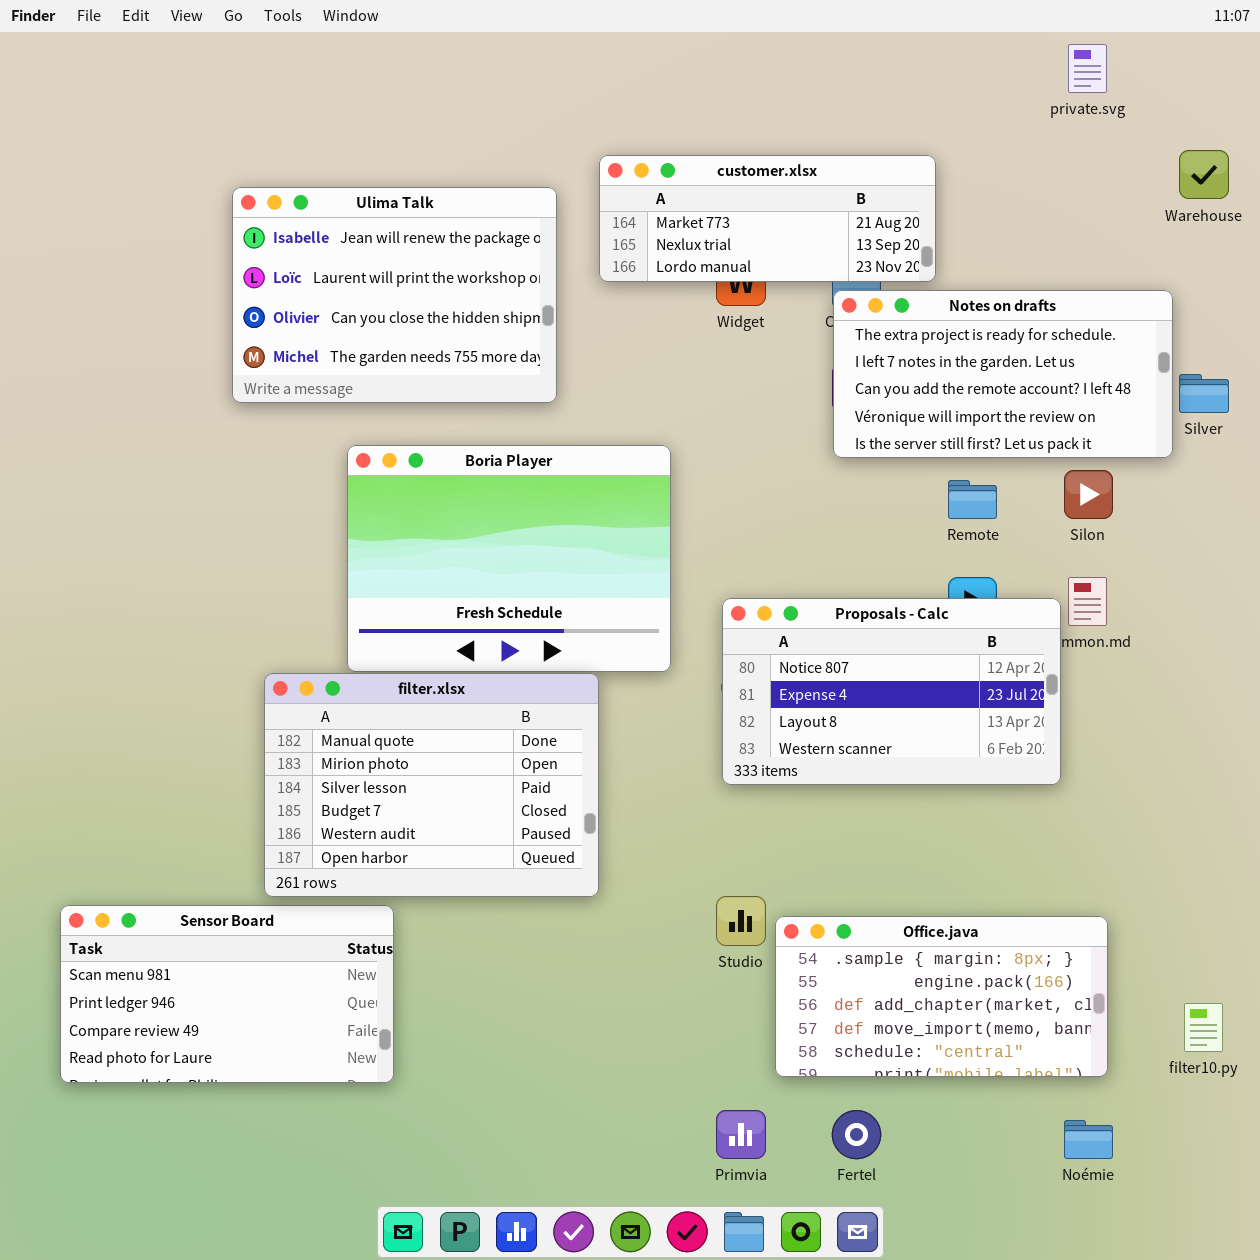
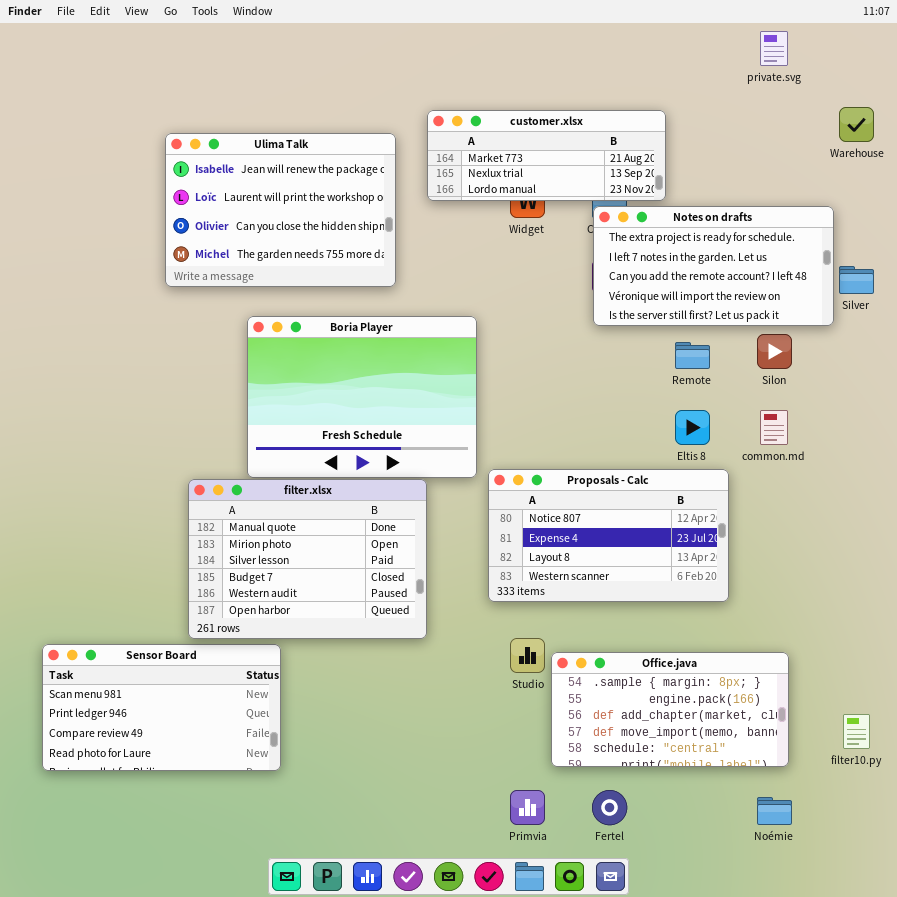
Proposals - Calc: [722,598,1061,785] -> [488,469,729,602], moved

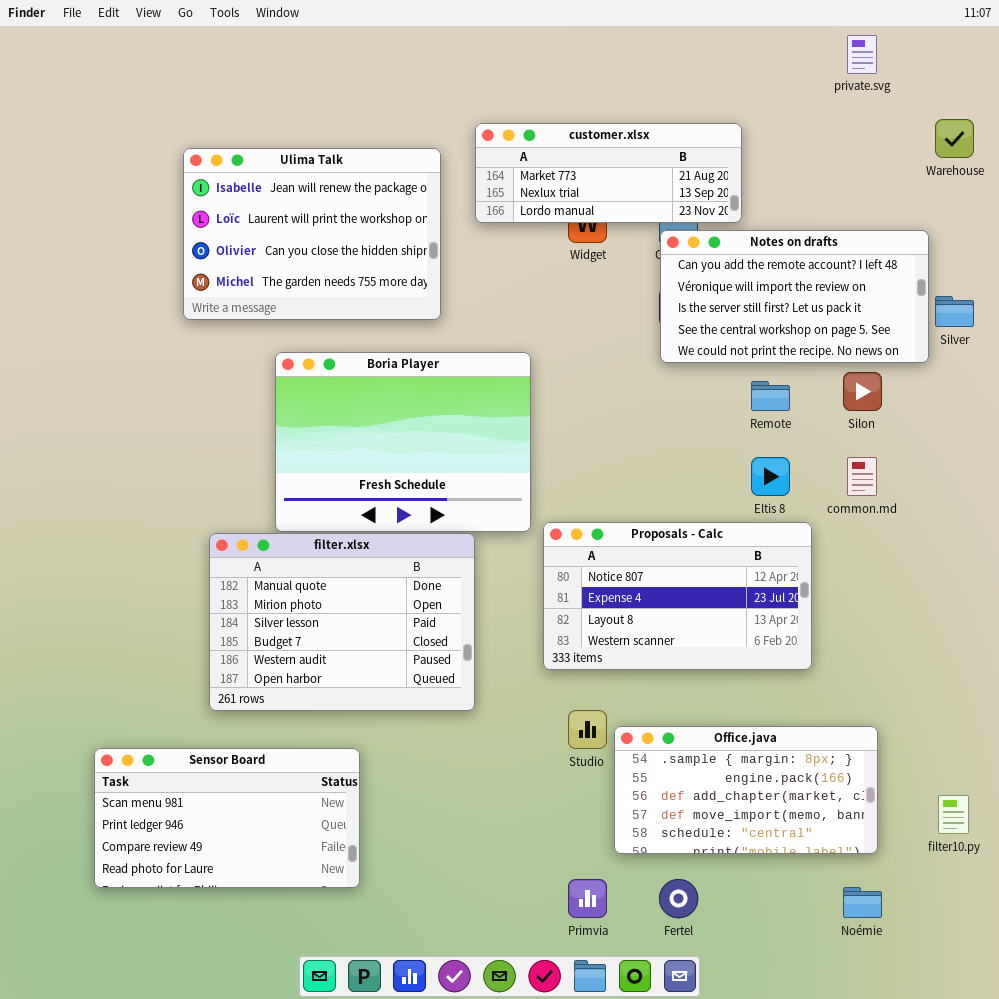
Notes on drafts: [593,206,834,326] -> [660,230,929,363], scrolled down 2 rows
Sensor Board: [42,644,281,771] -> [94,748,360,888], moved

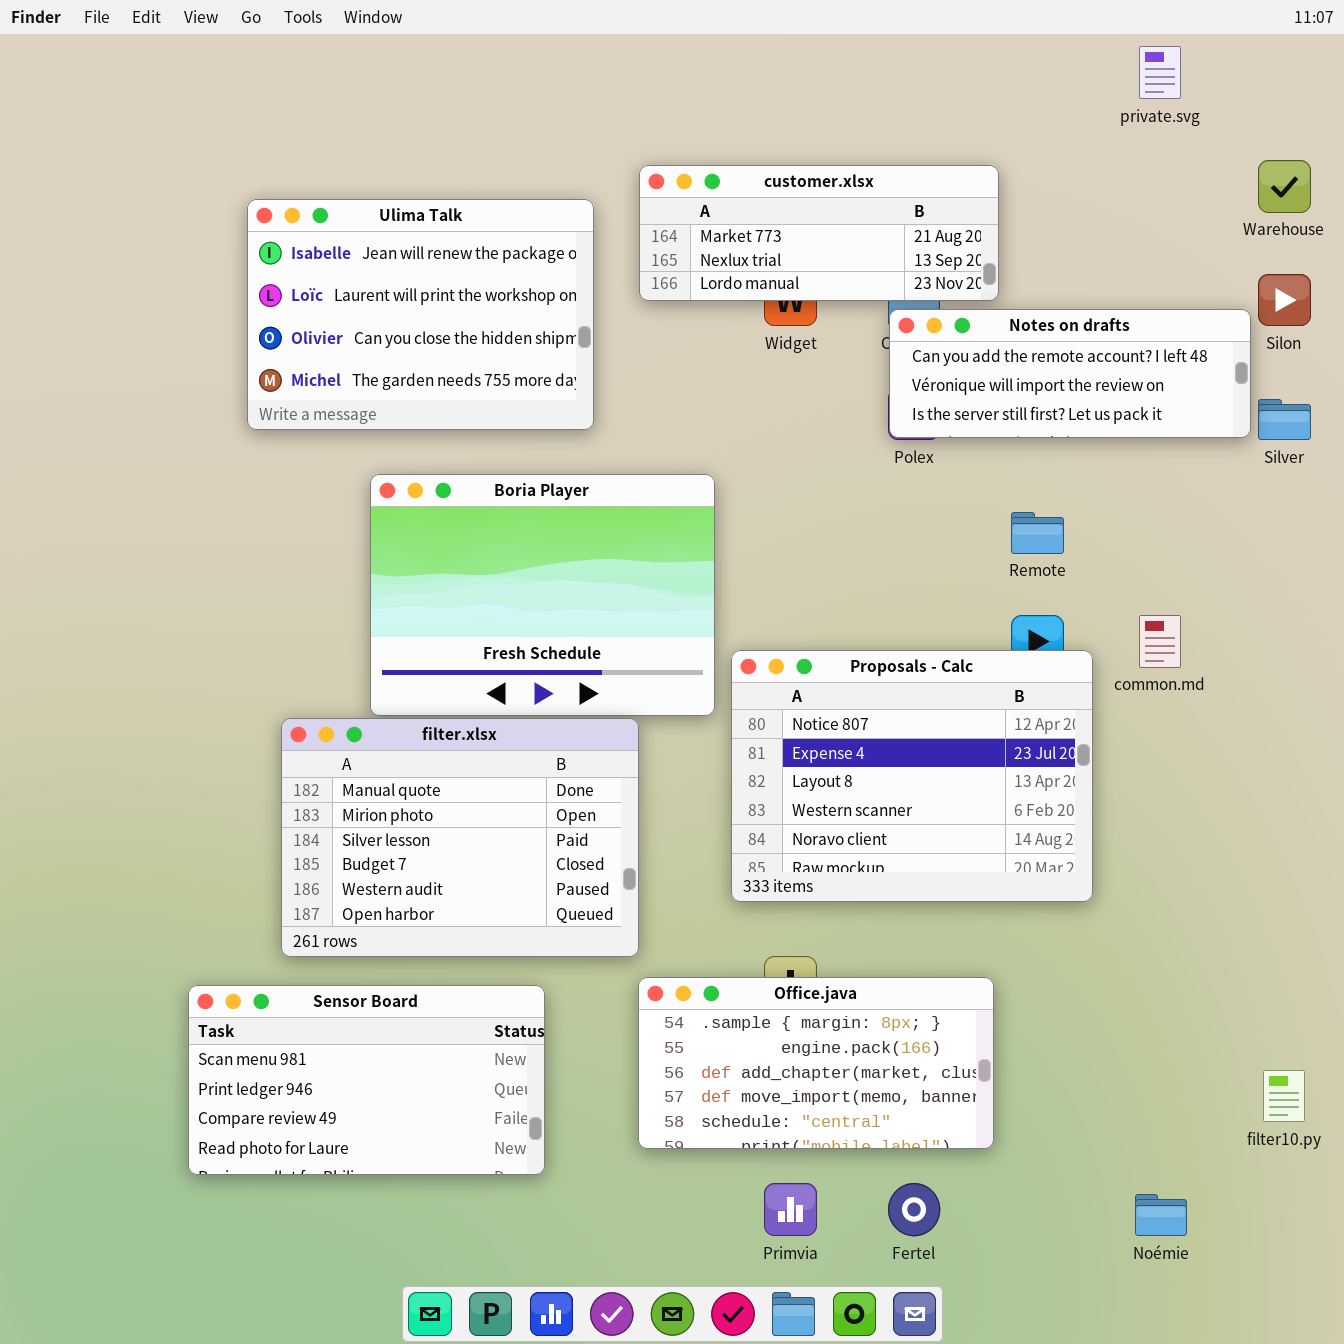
Notes on drafts: [660,230,929,363] -> [889,309,1251,438], resized
Silon: [843,372,882,411] -> [1258,274,1311,326], moved
Proposals - Calc: [543,522,812,670] -> [731,650,1093,902], resized
Office.java: [614,726,878,854] -> [638,977,994,1149], moved
Sensor Board: [94,748,360,888] -> [188,985,545,1175], moved

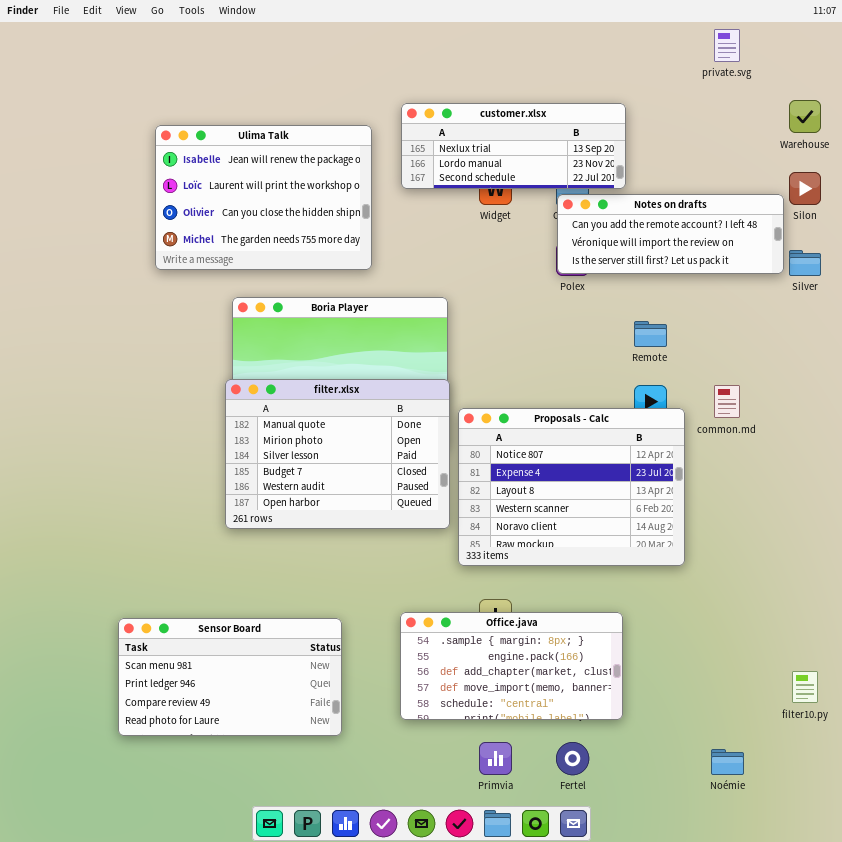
customer.xlsx: [639,165,999,301] -> [401,103,626,189], scrolled down 1 row
filter.xlsx: [281,718,639,957] -> [225,379,450,529], moved

